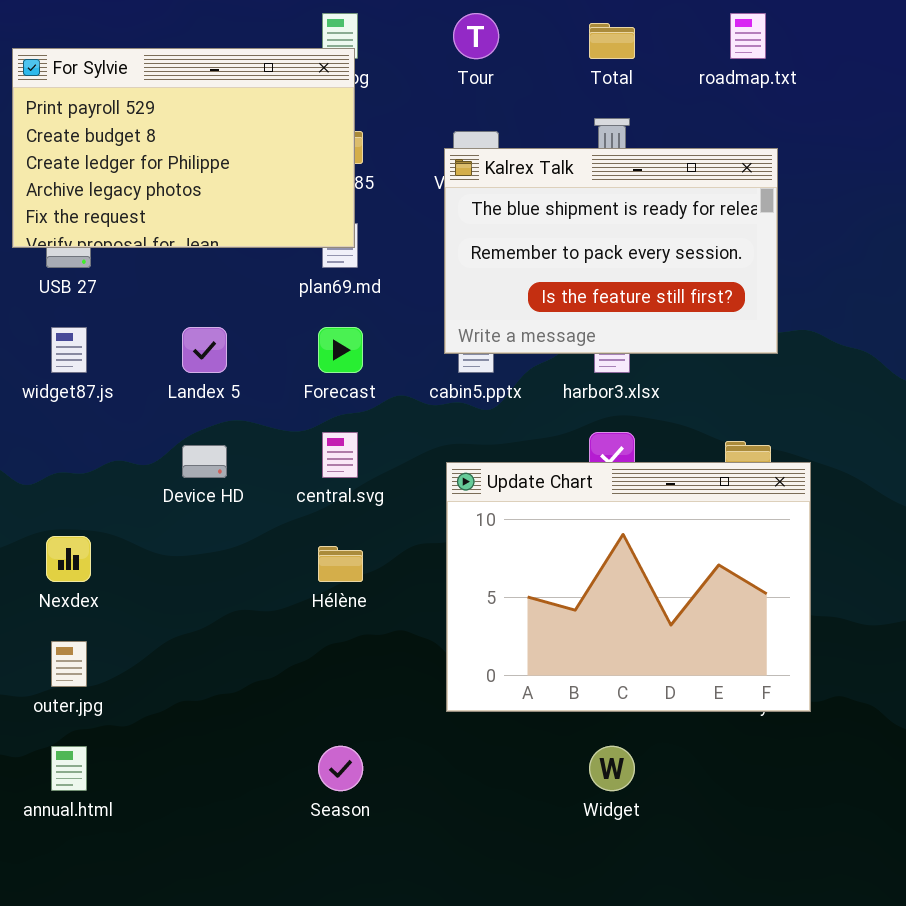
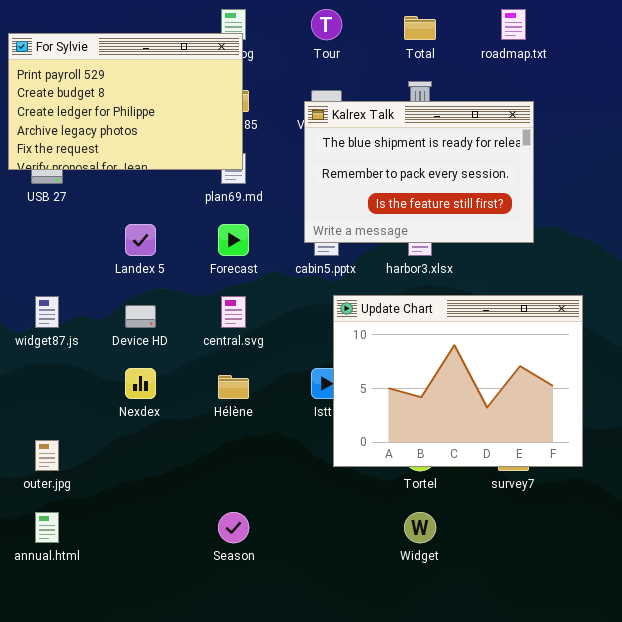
widget87.js: [51,327,87,373] -> [35,296,59,328], moved
Update Chart: [446,462,811,712] -> [333,295,583,467], moved
Nexdex: [46,536,91,582] -> [125,368,156,399], moved

